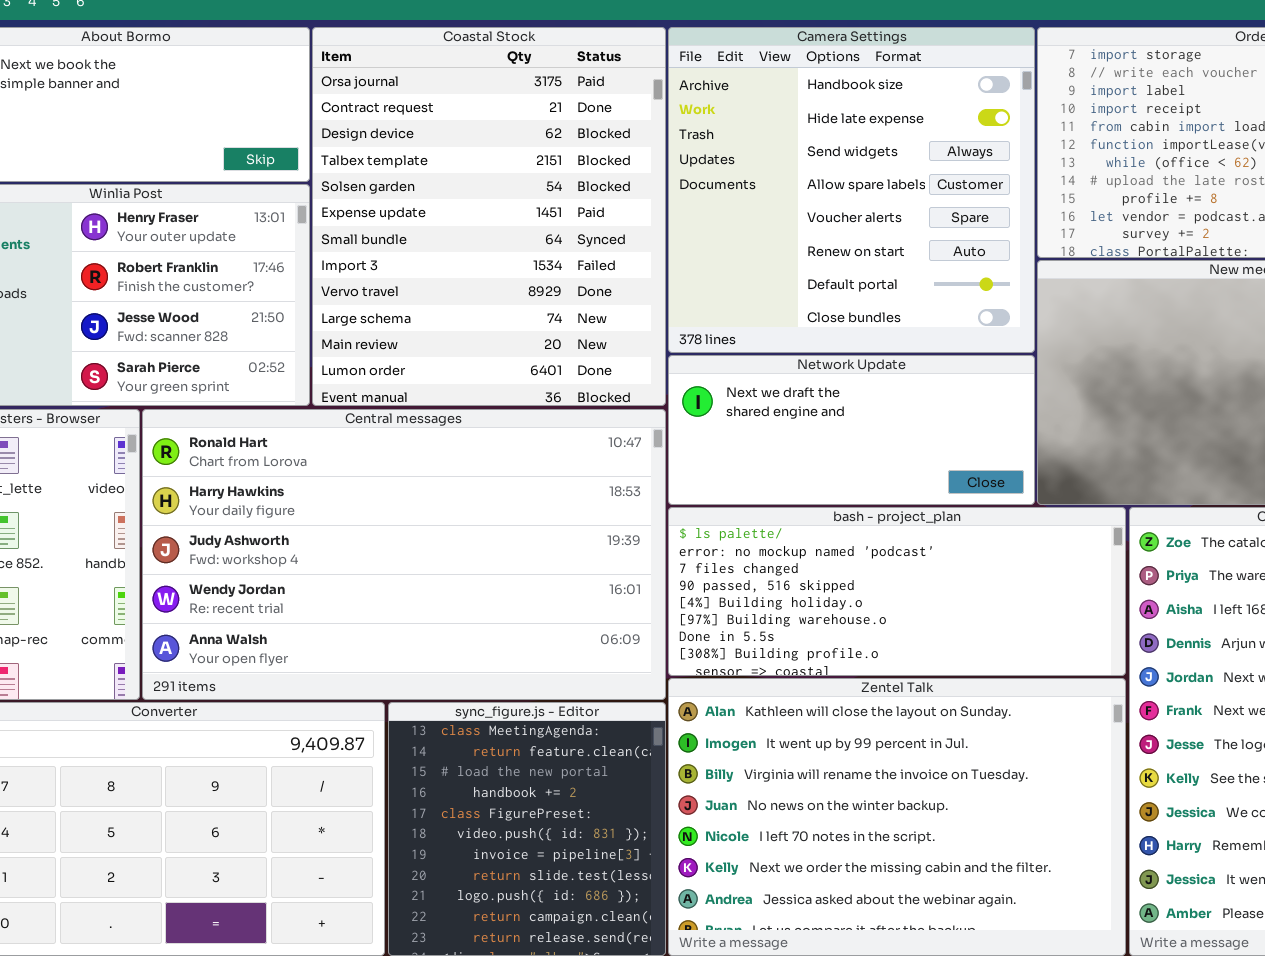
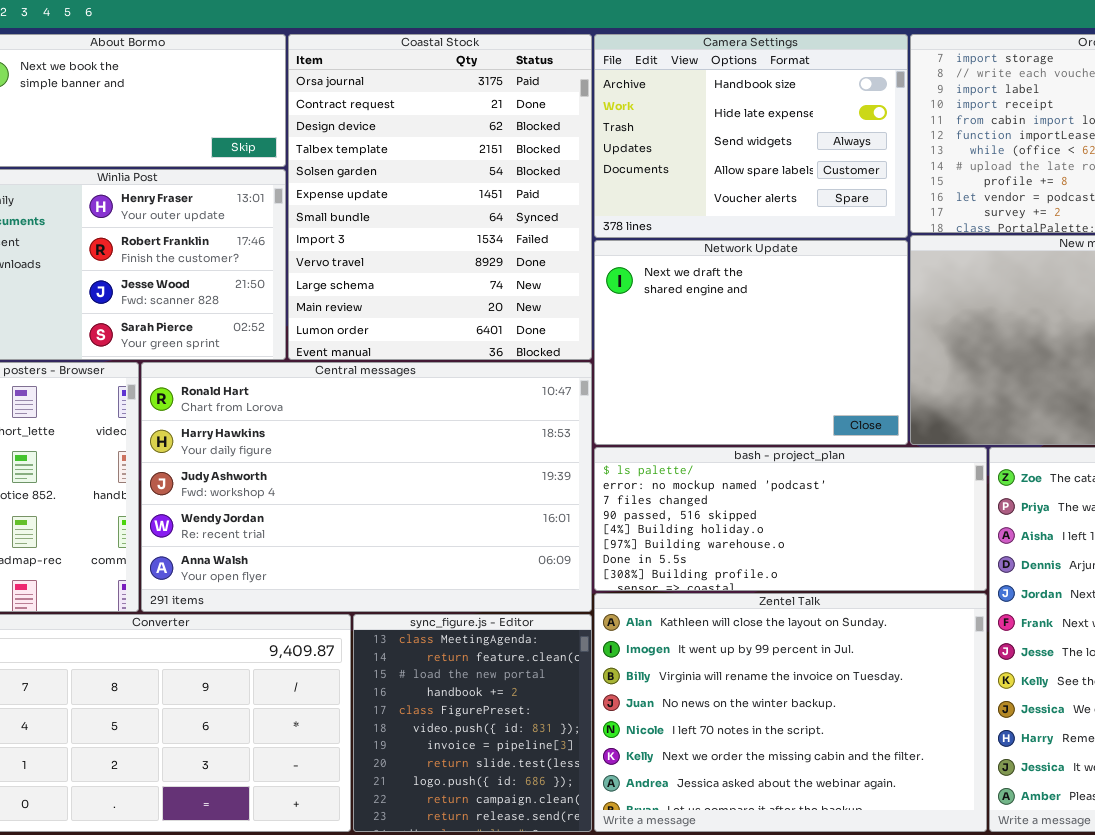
Camera Settings: [668,27,1035,353] -> [594,34,908,238], resized
Network Update: [668,355,1035,505] -> [594,240,908,445], resized

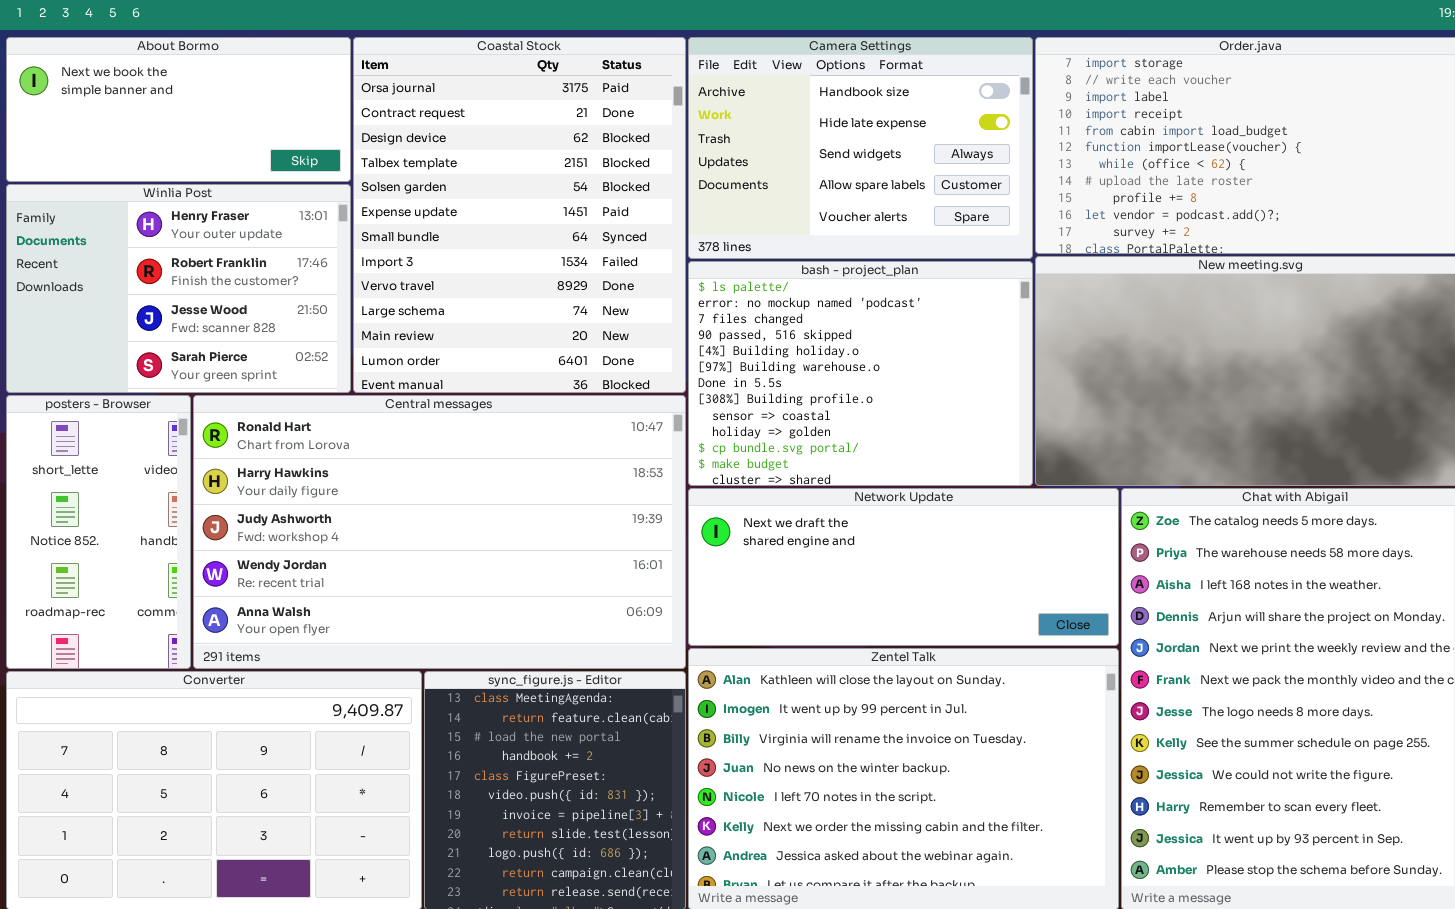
Network Update: [594,240,908,445] -> [688,488,1119,646], moved, resized
bash - project_plan: [594,447,987,591] -> [688,261,1033,486], moved, resized

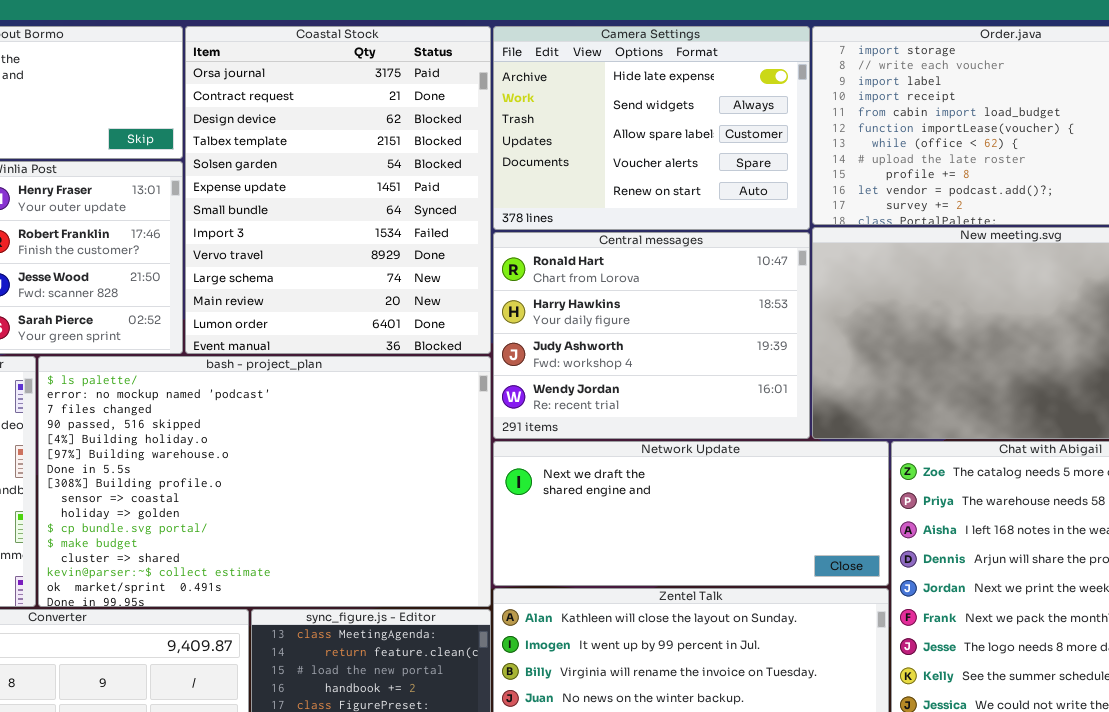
Camera Settings: [688,37,1033,259] -> [493,26,810,230], scrolled down 1 row
bash - project_plan: [688,261,1033,486] -> [38,356,491,607], moved, resized
Central messages: [193,395,686,669] -> [493,232,810,439], moved, resized

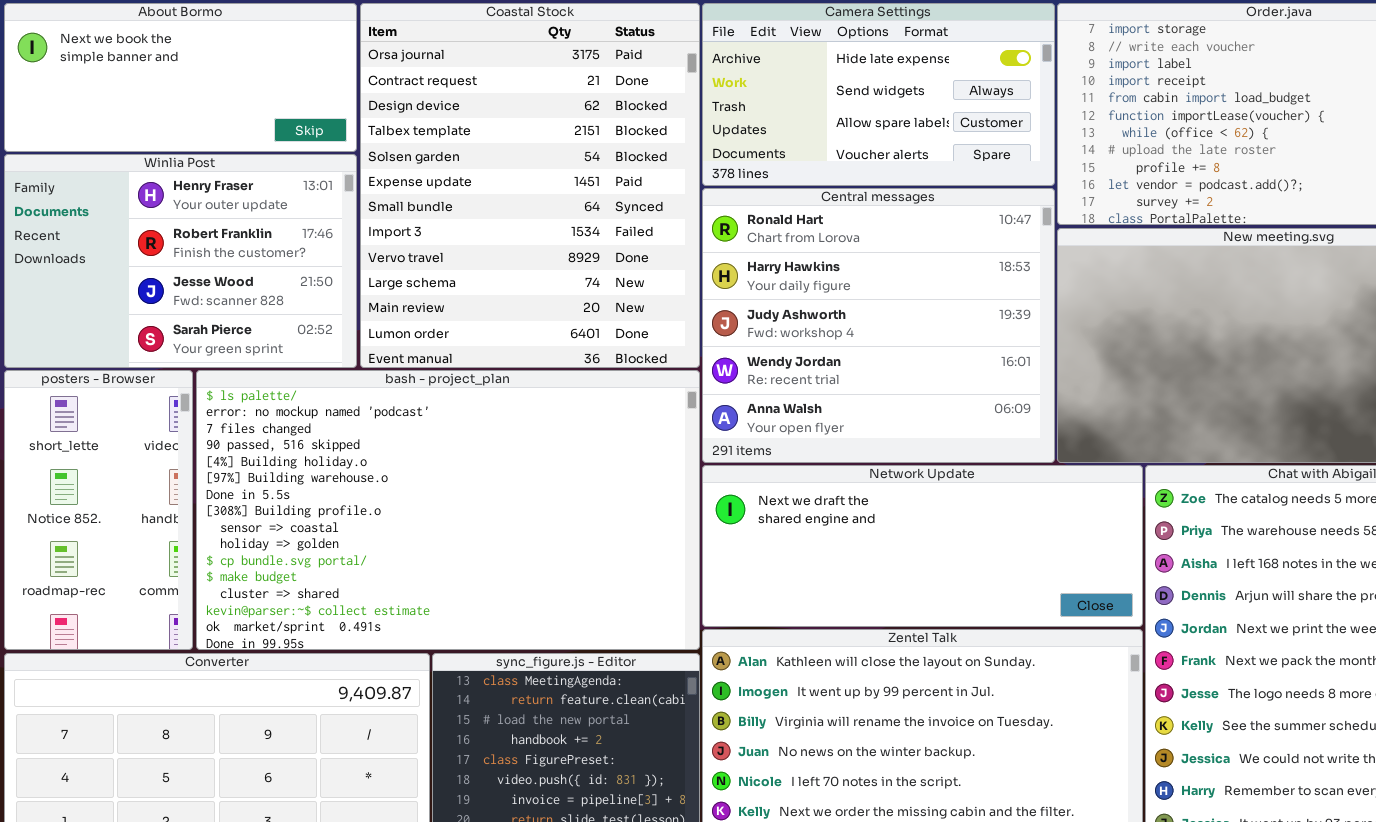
Camera Settings: [493,26,810,230] -> [702,3,1055,186], resized
Central messages: [493,232,810,439] -> [702,188,1055,463], resized

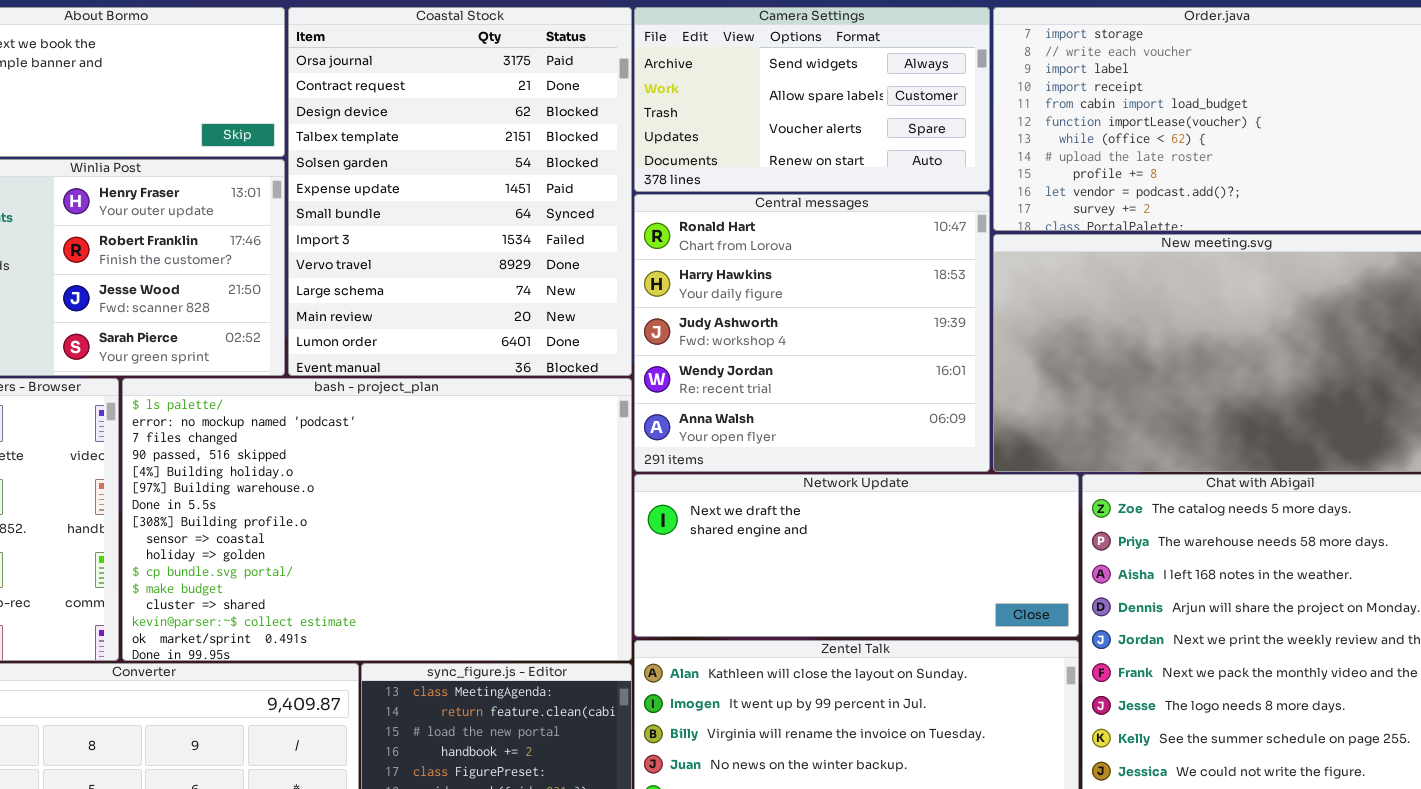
Camera Settings: [702,3,1055,186] -> [634,7,990,192], scrolled down 1 row

